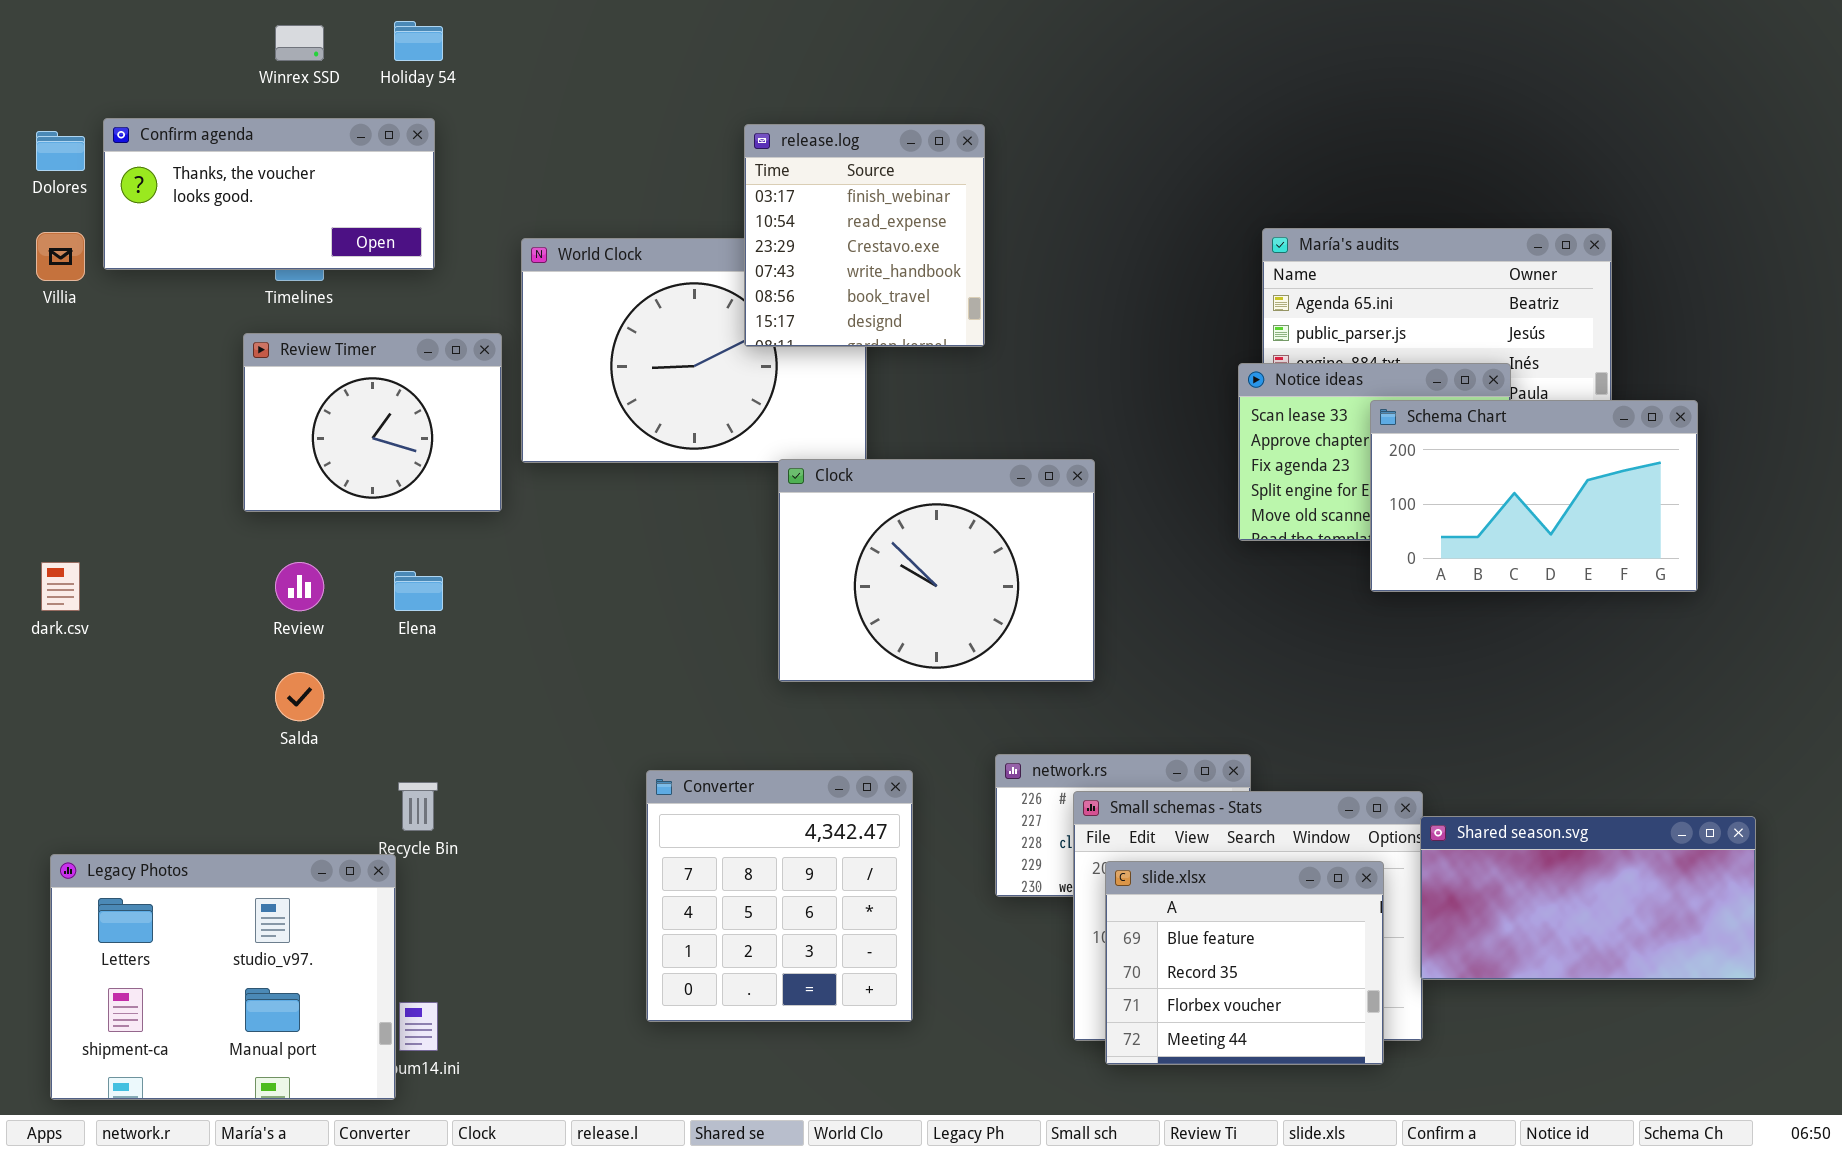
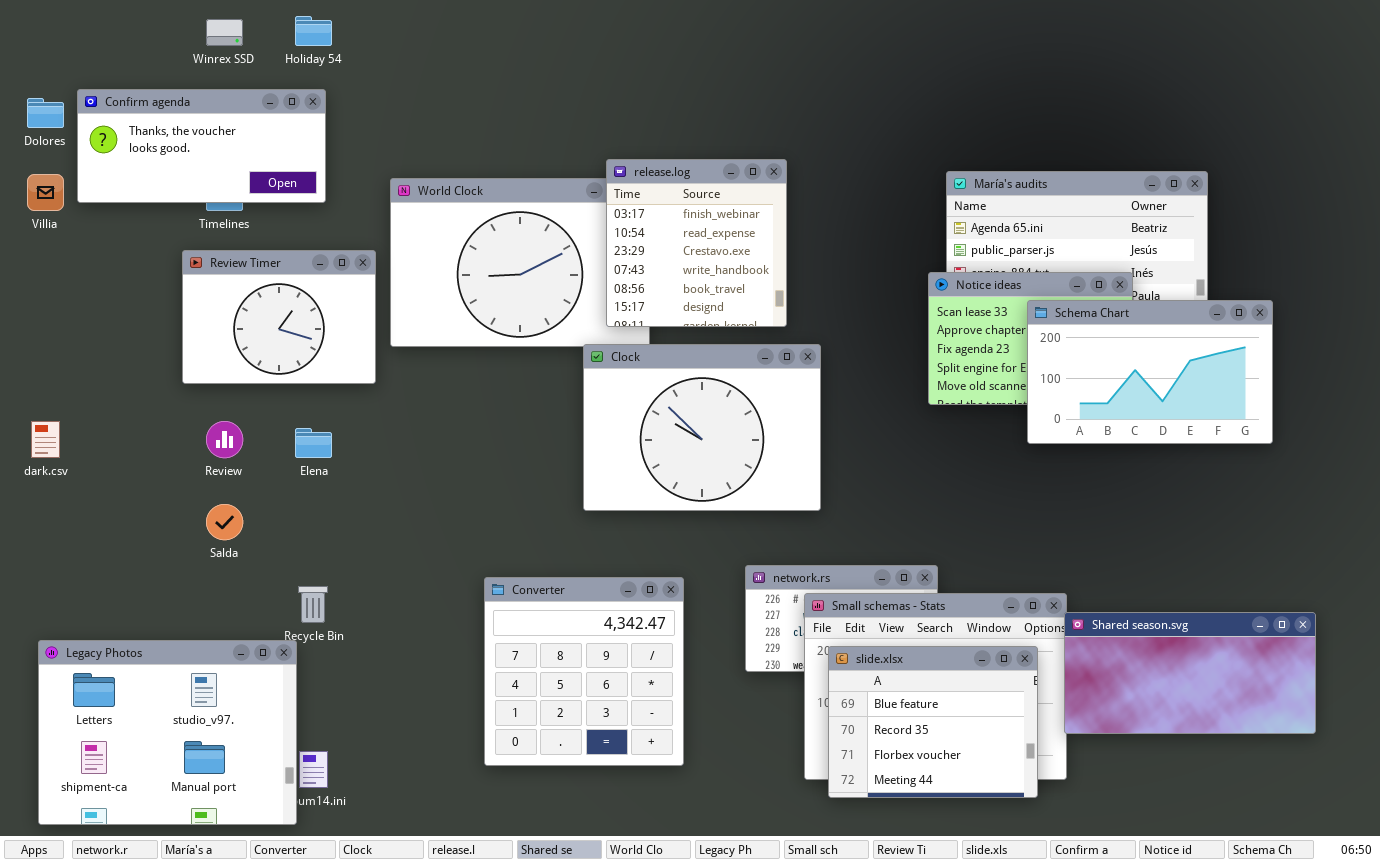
release.log: [744,124,985,347] -> [606,159,787,327], moved

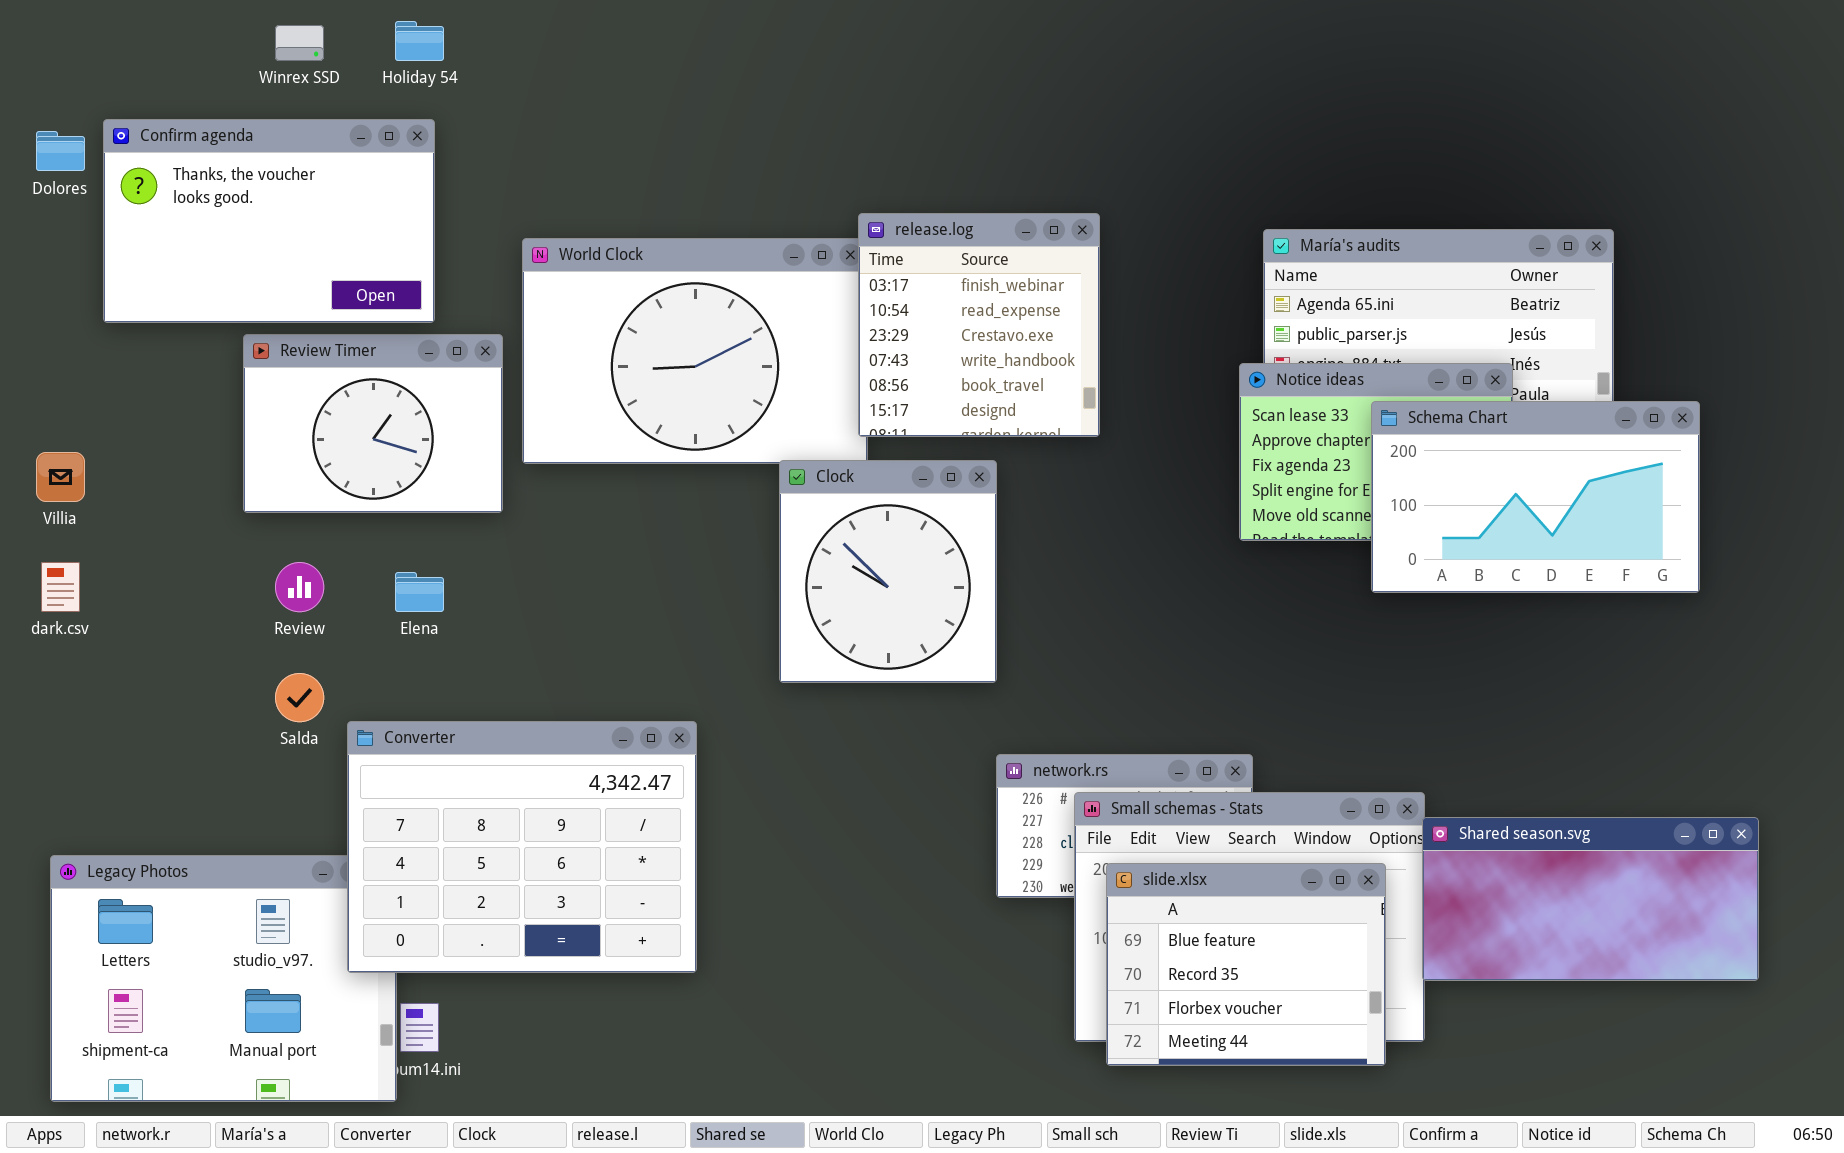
Confirm agenda: [77,89,326,203] -> [103,119,435,323], resized
release.log: [606,159,787,327] -> [858,213,1100,437], moved
Villia: [27,174,64,211] -> [36,452,85,502], moved
Clock: [583,344,821,511] -> [779,460,997,683], resized
Converter: [484,577,684,766] -> [347,721,697,973], moved, resized

